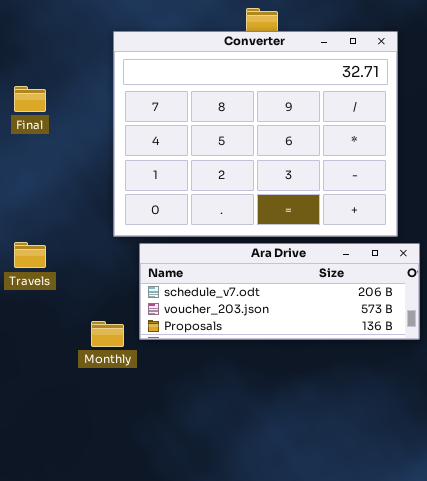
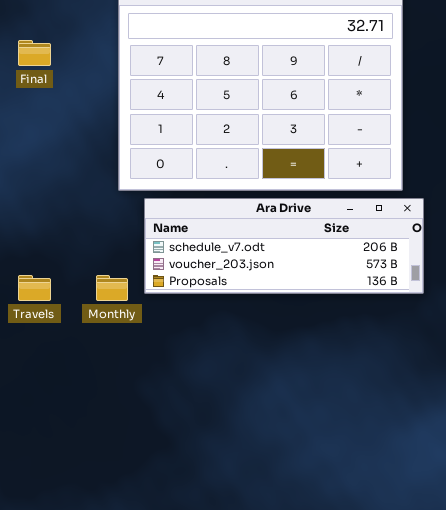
Travels: [14,242,46,268] -> [18,275,51,301], moved

